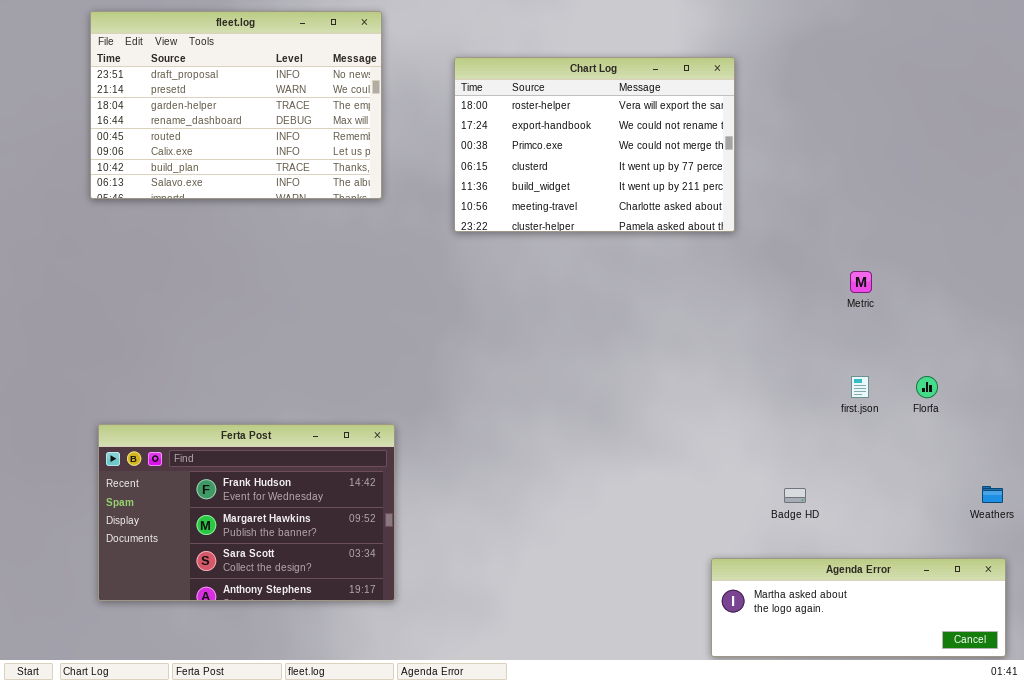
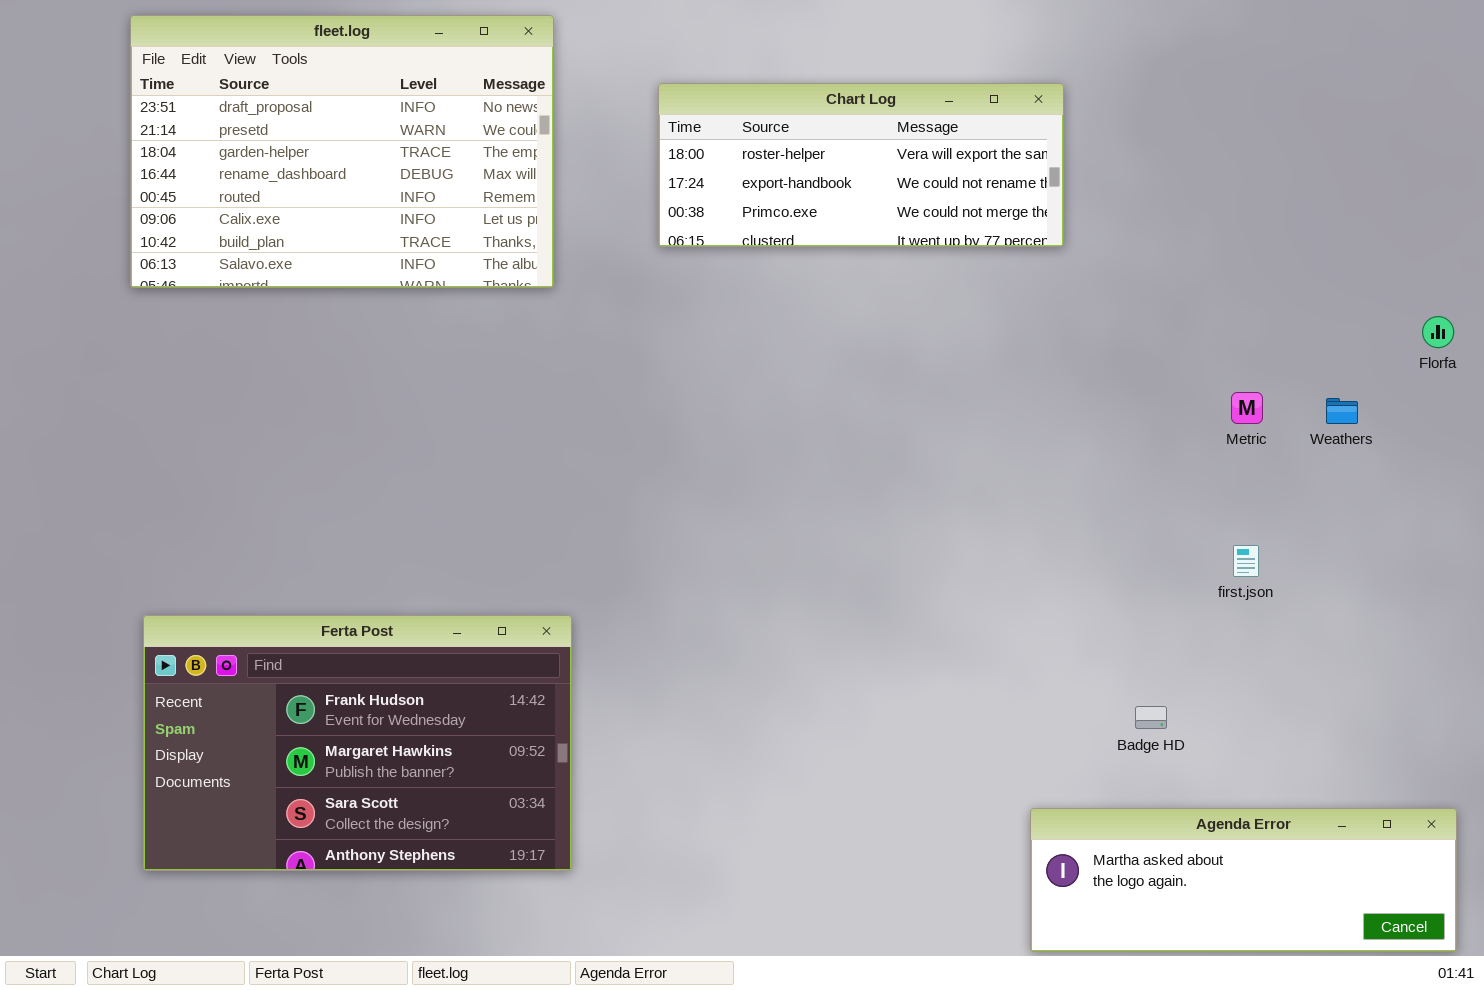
Chart Log: [454,57,735,232] -> [658,83,1064,247], resized
Florfa: [916,376,938,398] -> [1422,316,1454,348], moved
Weathers: [982,486,1003,503] -> [1326,398,1358,424], moved

